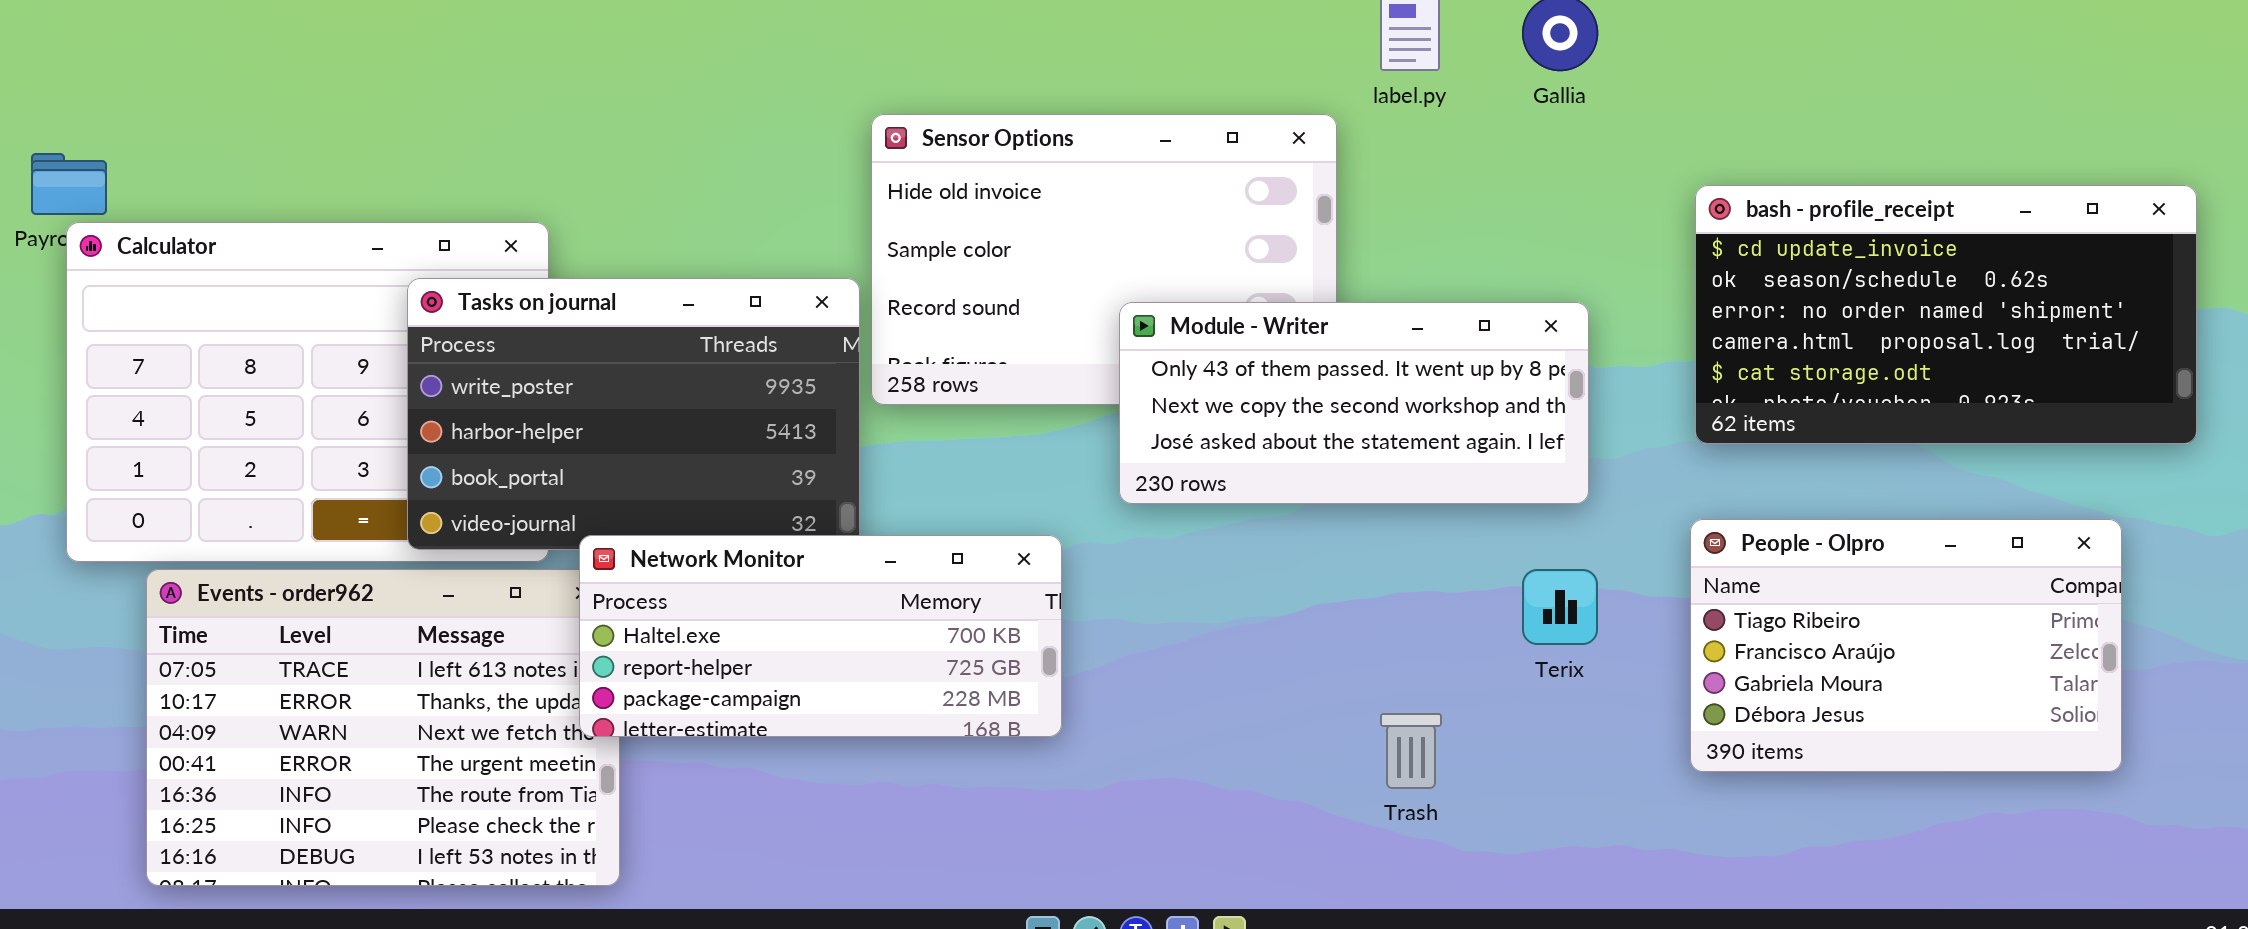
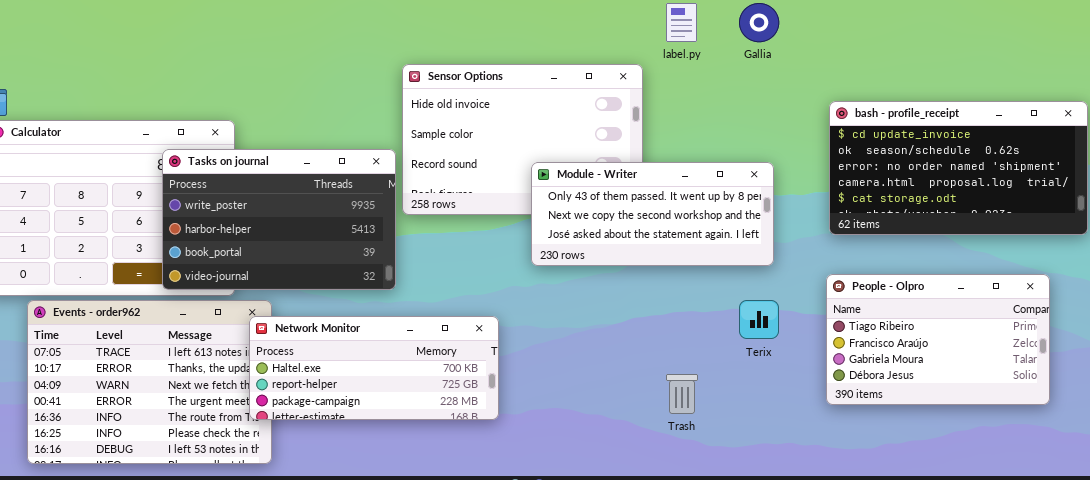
Network Monitor: [579,535,1062,737] -> [249,316,499,420], moved

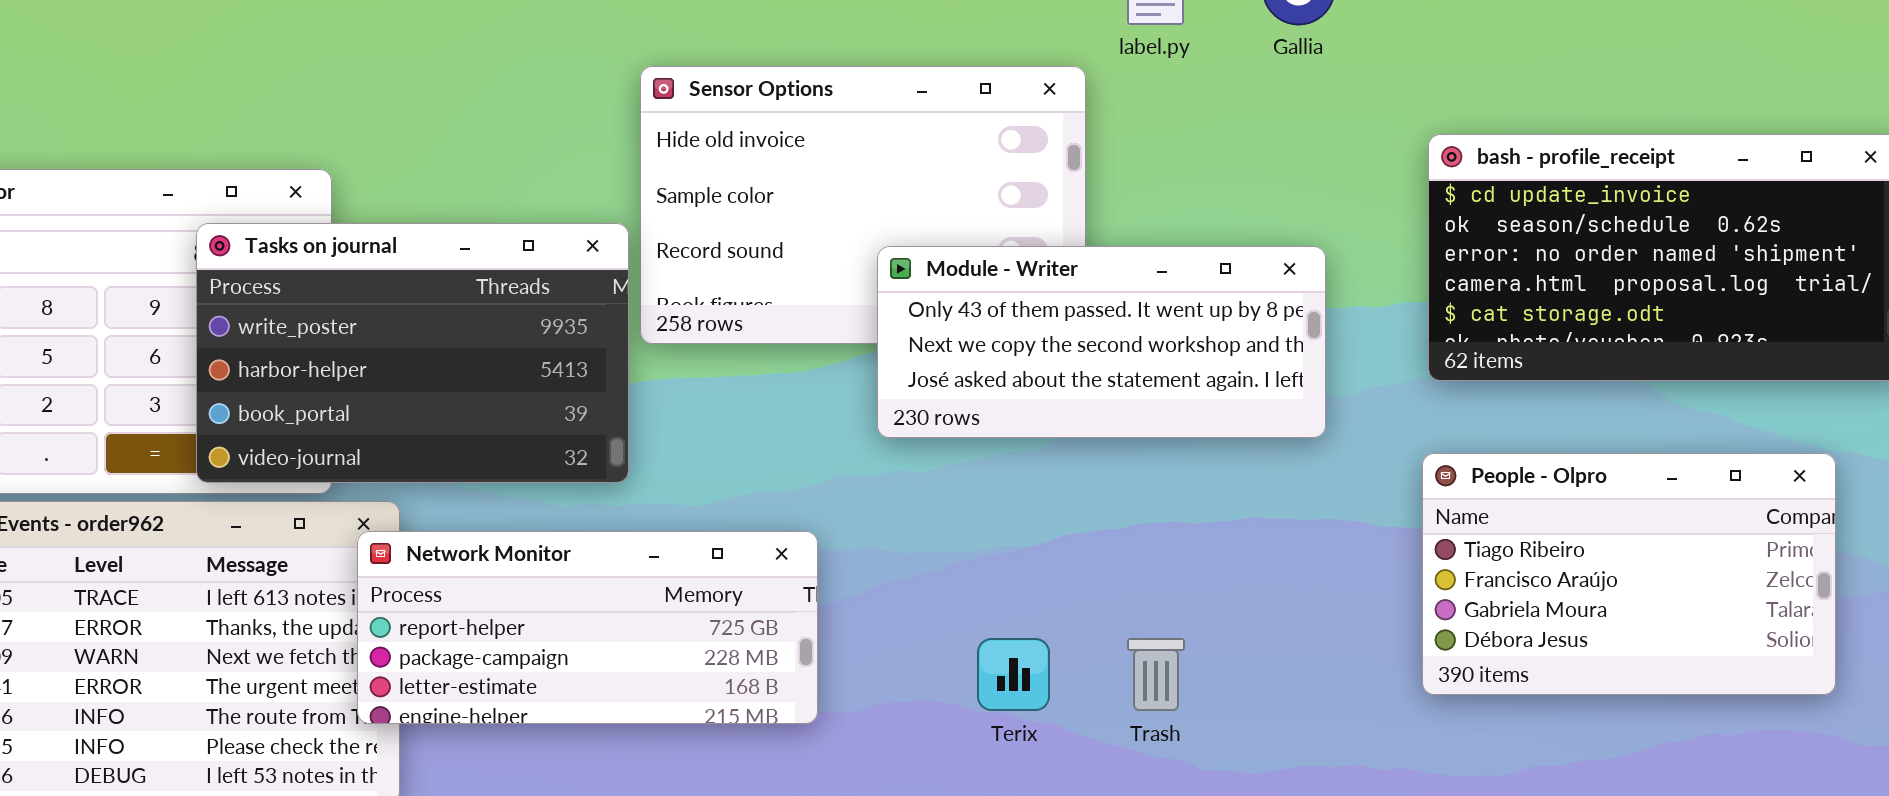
Terix: [739,300,779,339] -> [977,638,1050,711], moved
Network Monitor: [249,316,499,420] -> [357,531,818,724], scrolled down 1 row

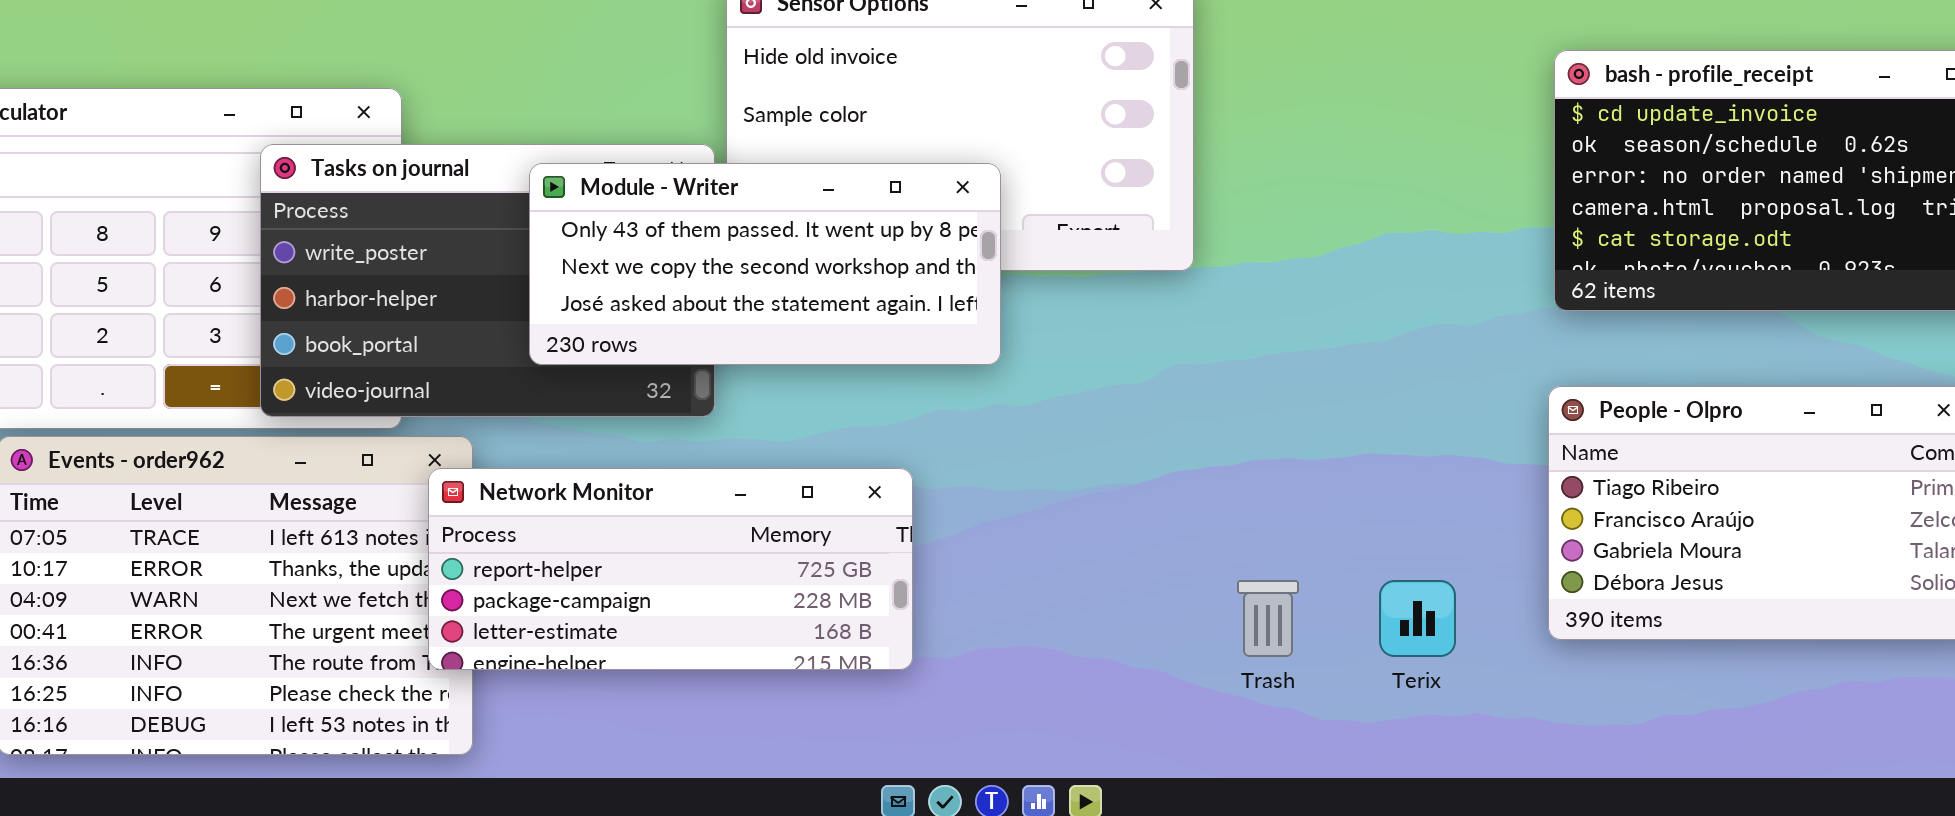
Module - Writer: [877,246,1326,438] -> [529,163,1001,365], moved
Terix: [977,638,1050,711] -> [1379,580,1456,657], moved

